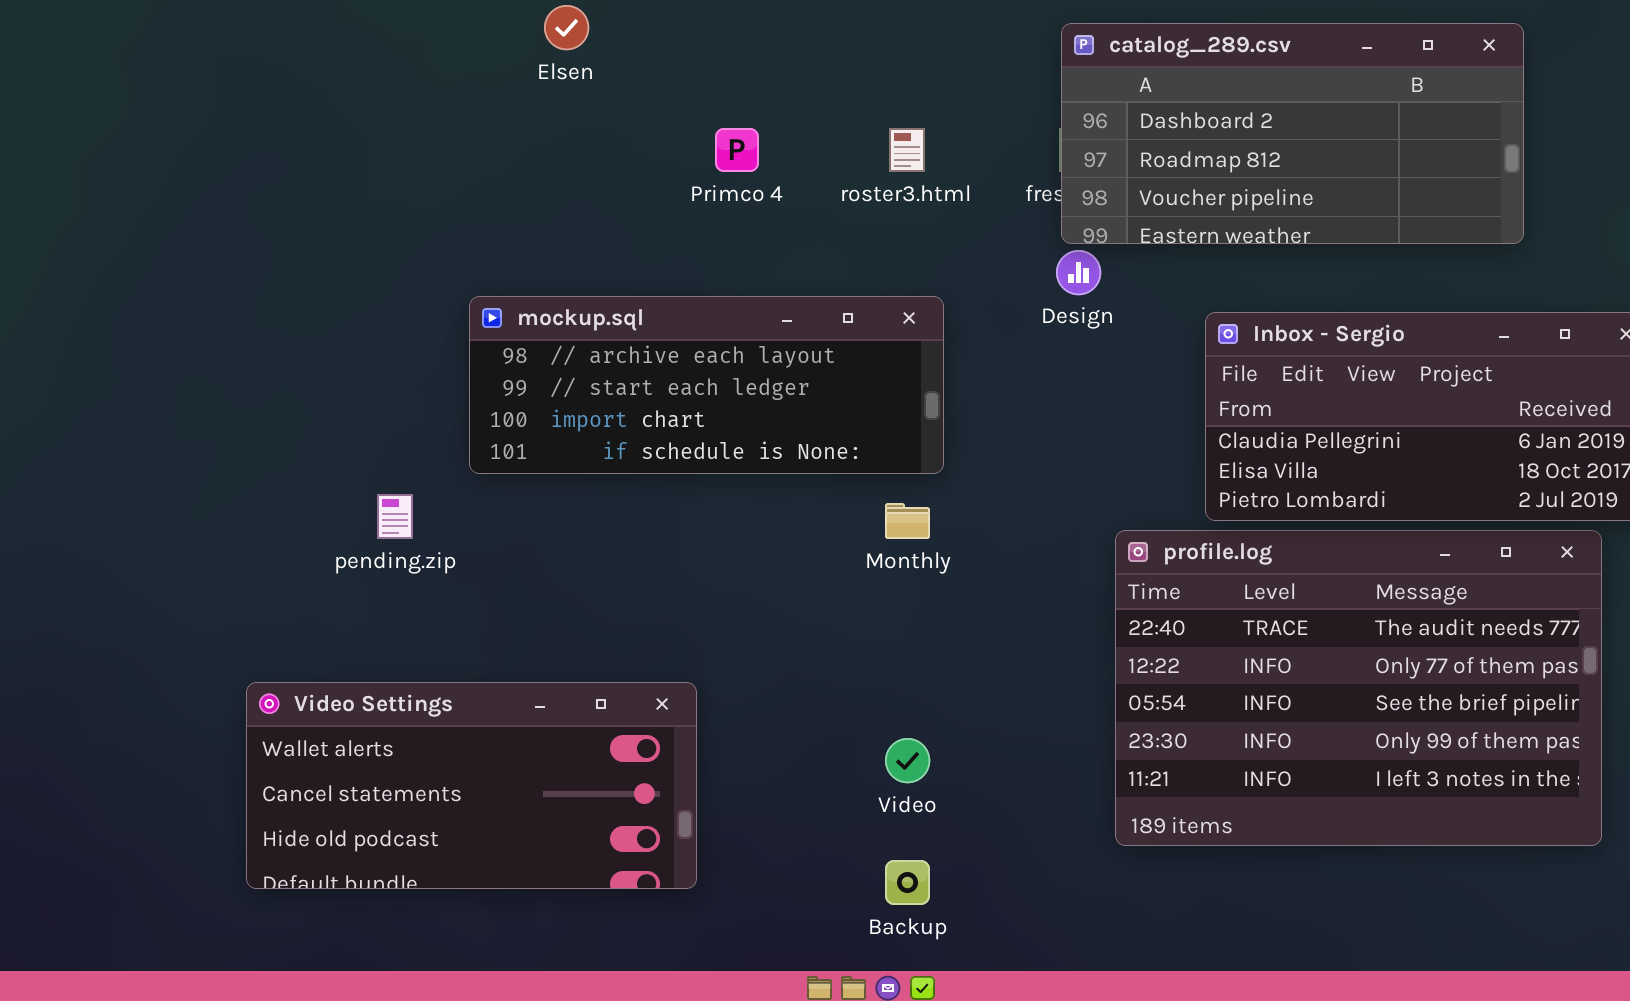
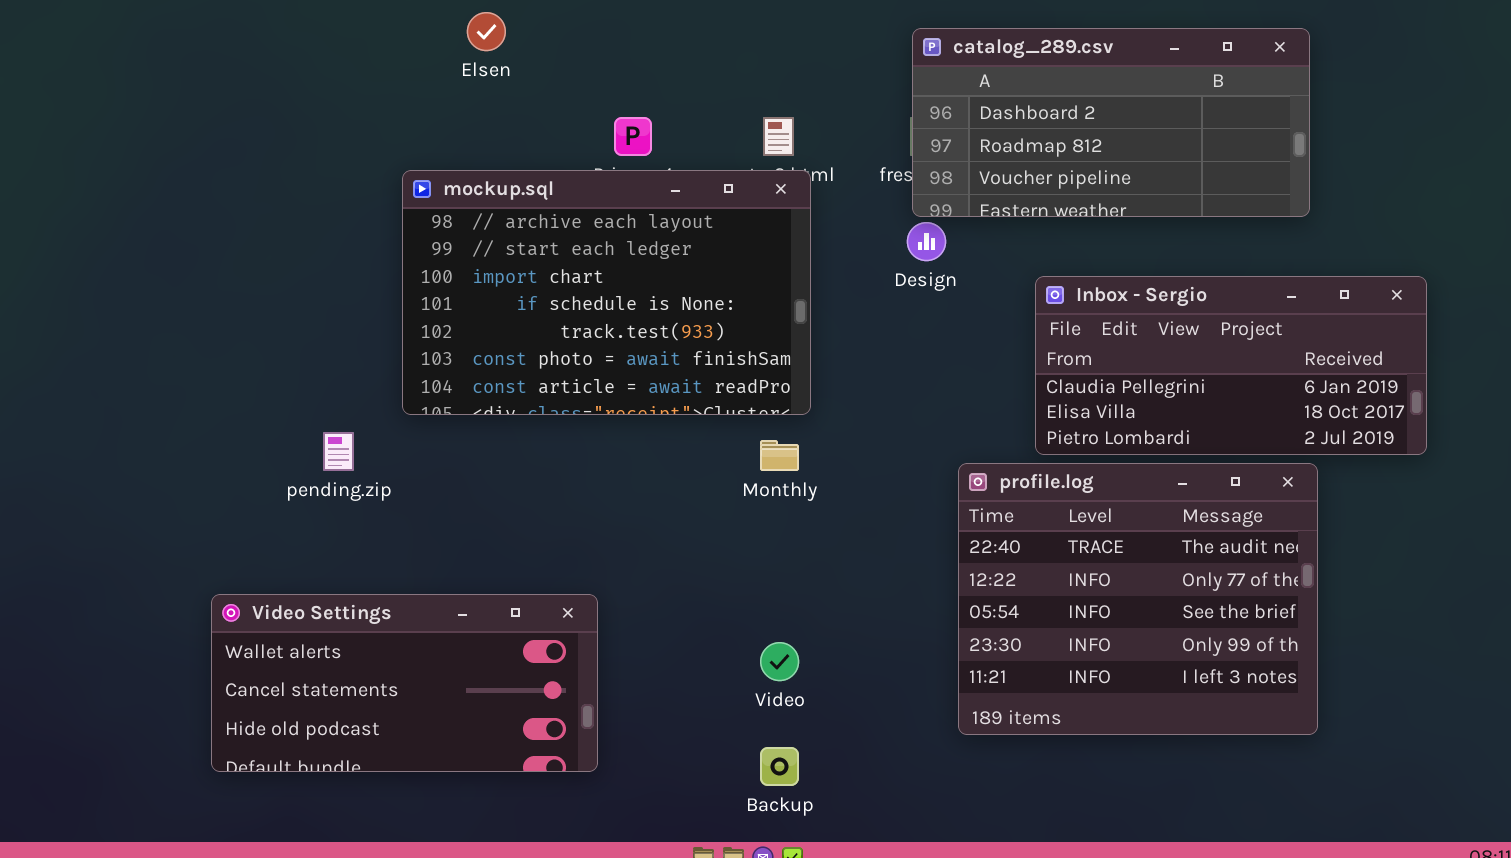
mockup.sql: [469,296,944,474] -> [402,170,811,415], resized
profile.log: [1115,530,1602,846] -> [958,463,1318,735], resized

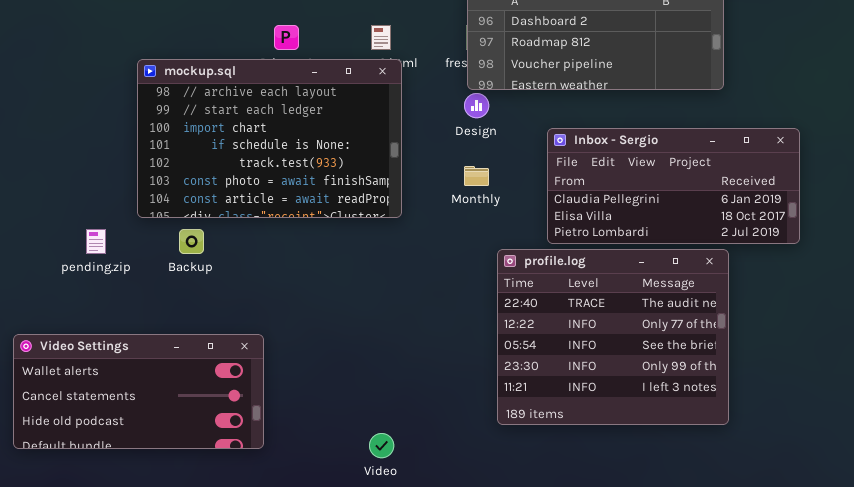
Monthly: [760,440,799,471] -> [464,166,489,186], moved
Video: [760,642,799,681] -> [369,433,394,458], moved
Backup: [760,747,799,786] -> [179,229,204,254], moved

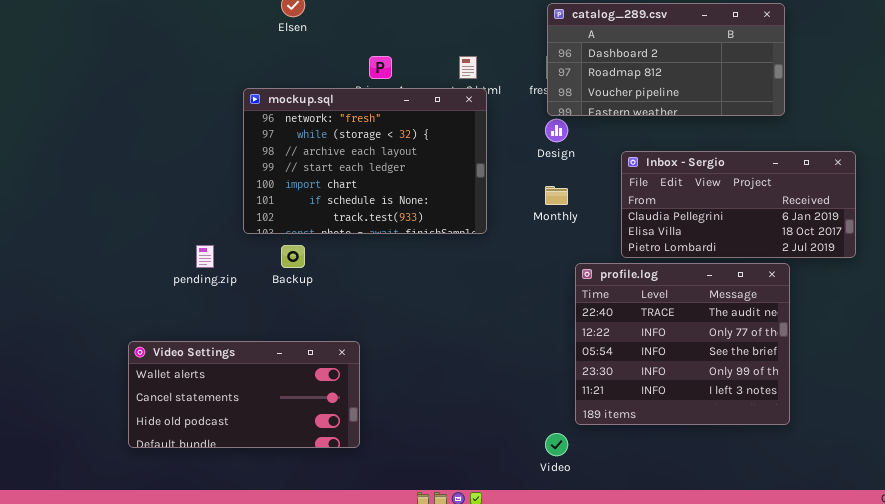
mockup.sql: [137,59,402,218] -> [243,88,487,234], scrolled up 2 rows
Video: [369,433,394,458] -> [545,433,568,456], moved

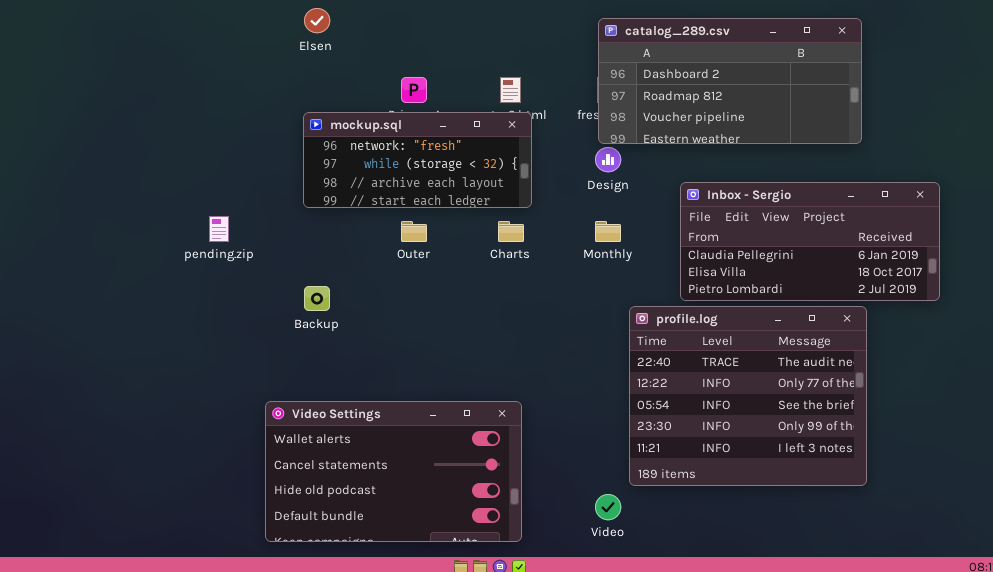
mockup.sql: [243,88,487,234] -> [303,112,532,208], resized
pending.zip: [196,245,214,268] -> [209,216,229,242], moved
Video Settings: [128,341,360,448] -> [265,401,522,542], moved, resized

